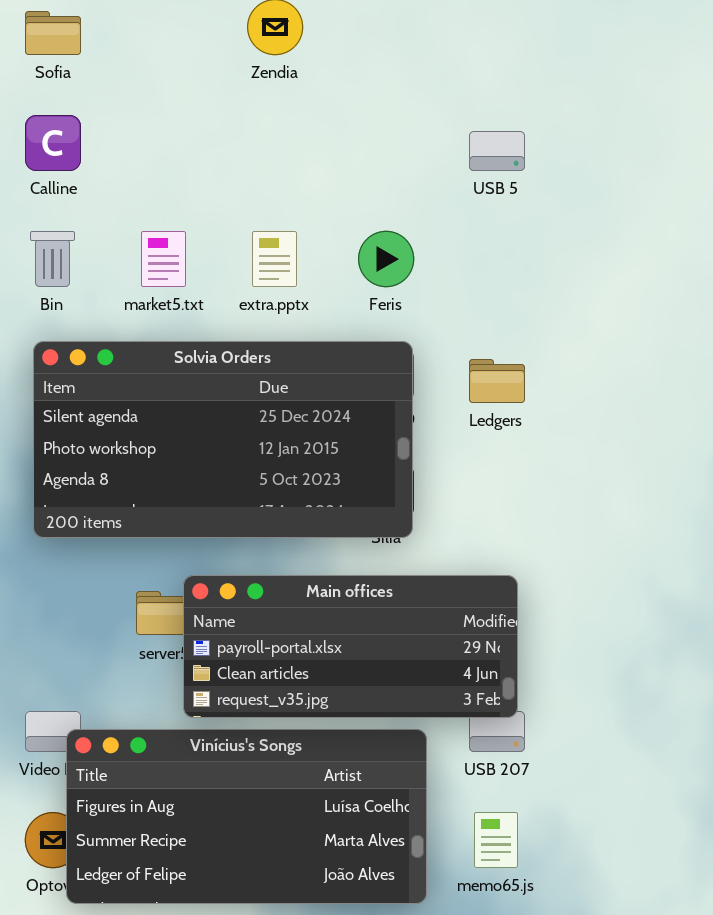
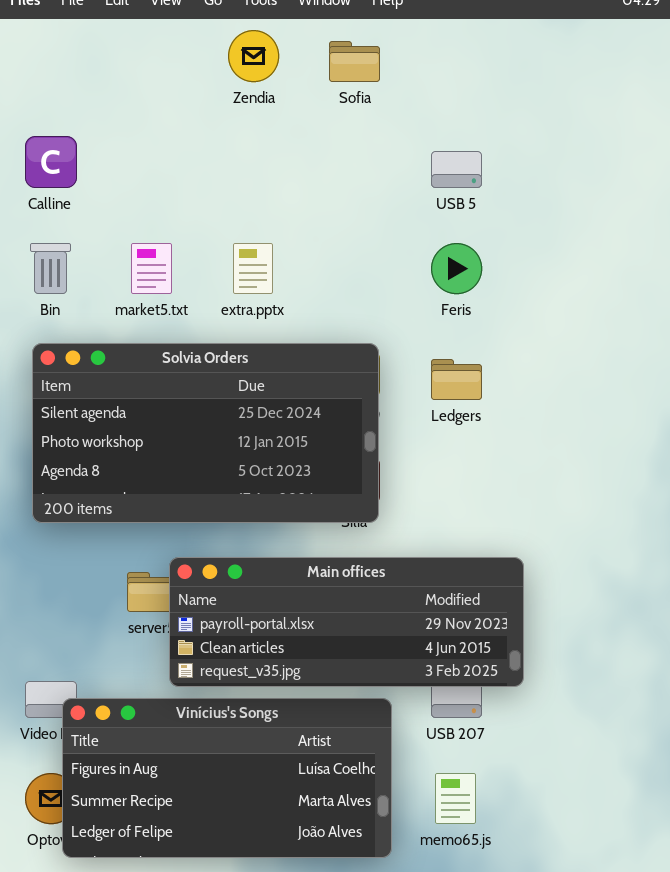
Sofia: [25,11,81,55] -> [329,41,380,82], moved
Feris: [358,231,414,287] -> [431,243,482,294], moved
Main offices: [183,575,518,718] -> [169,557,524,687], resized

